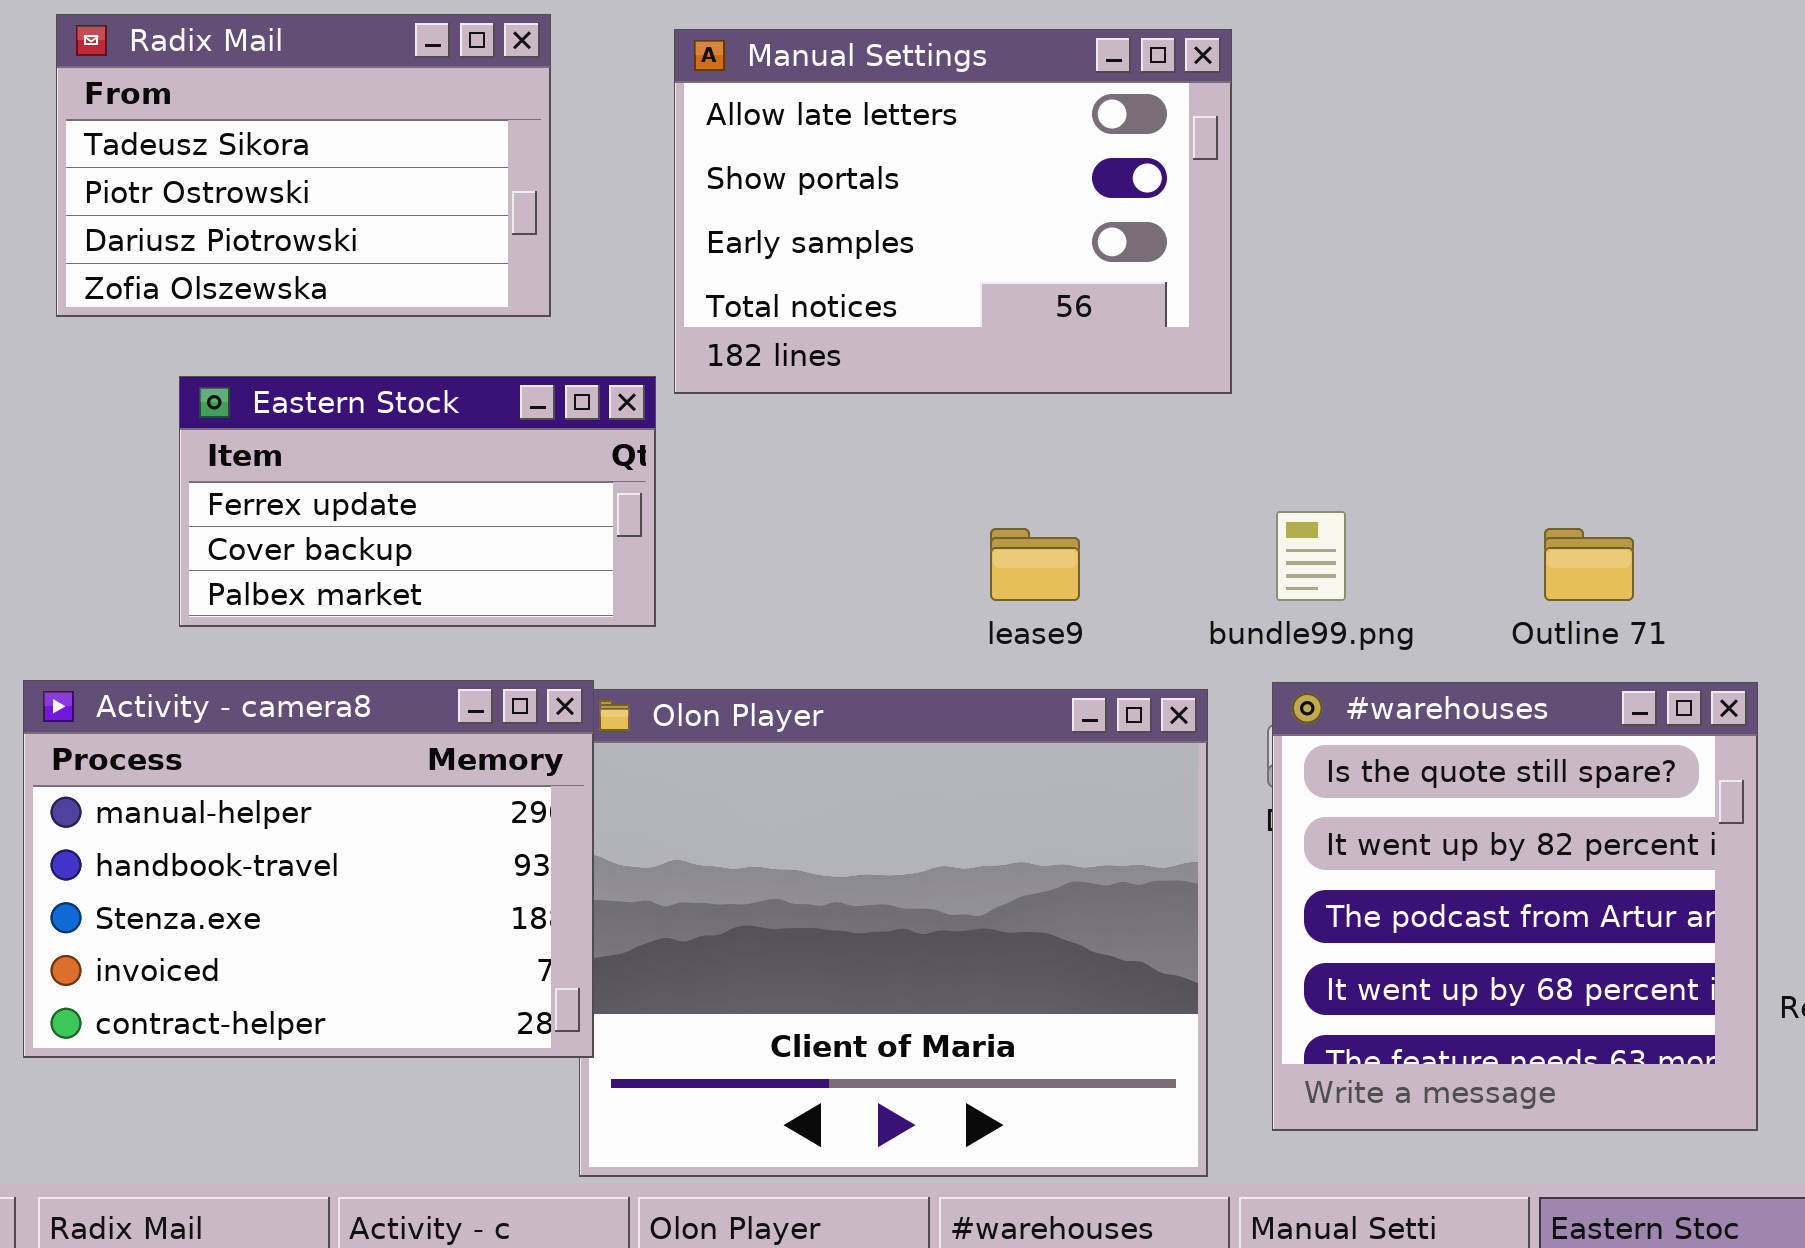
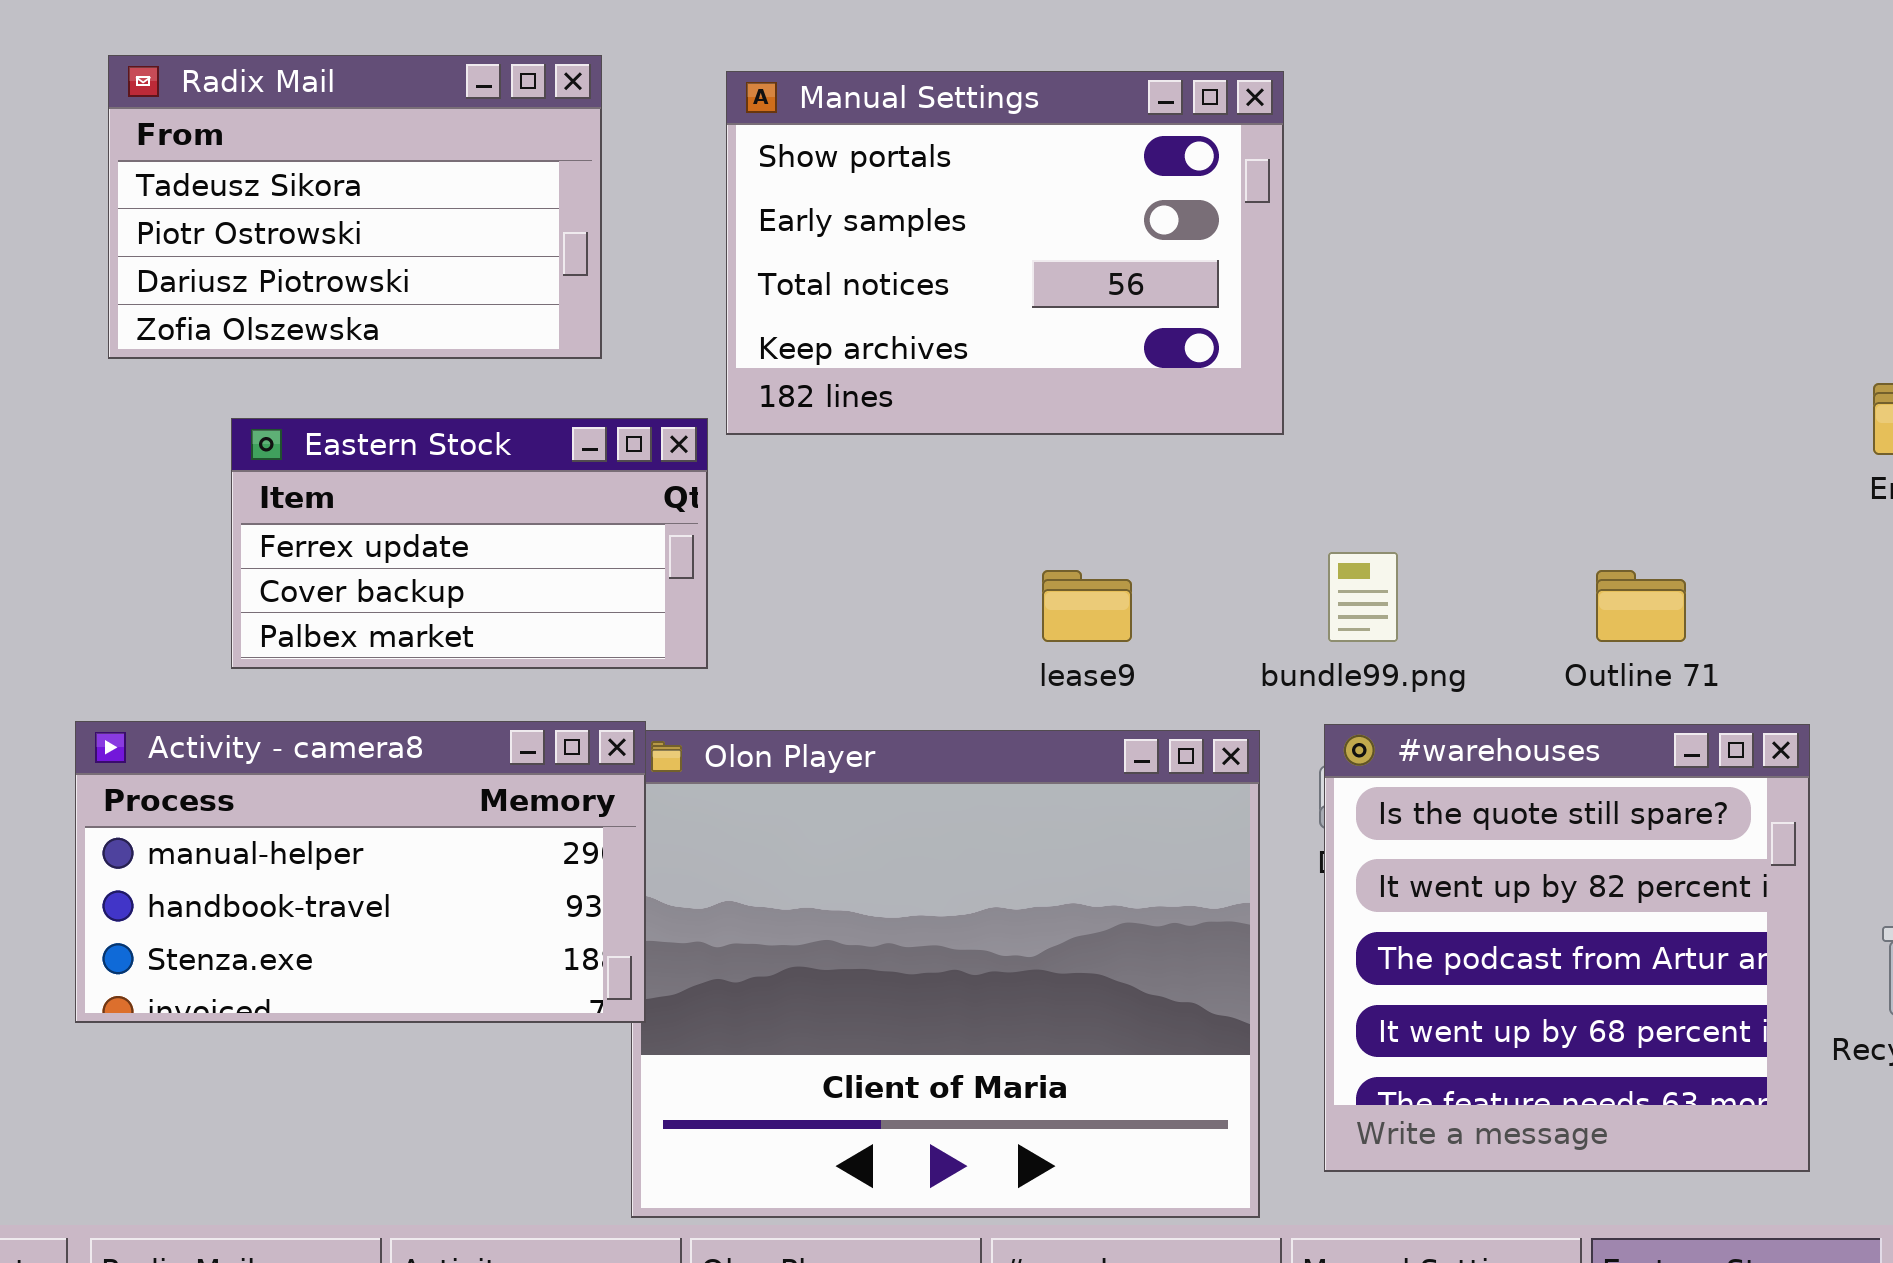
Manual Settings: [674,29,1232,394] -> [726,71,1284,435], scrolled down 1 row
Activity - camera8: [23,680,594,1058] -> [75,721,646,1023], resized

